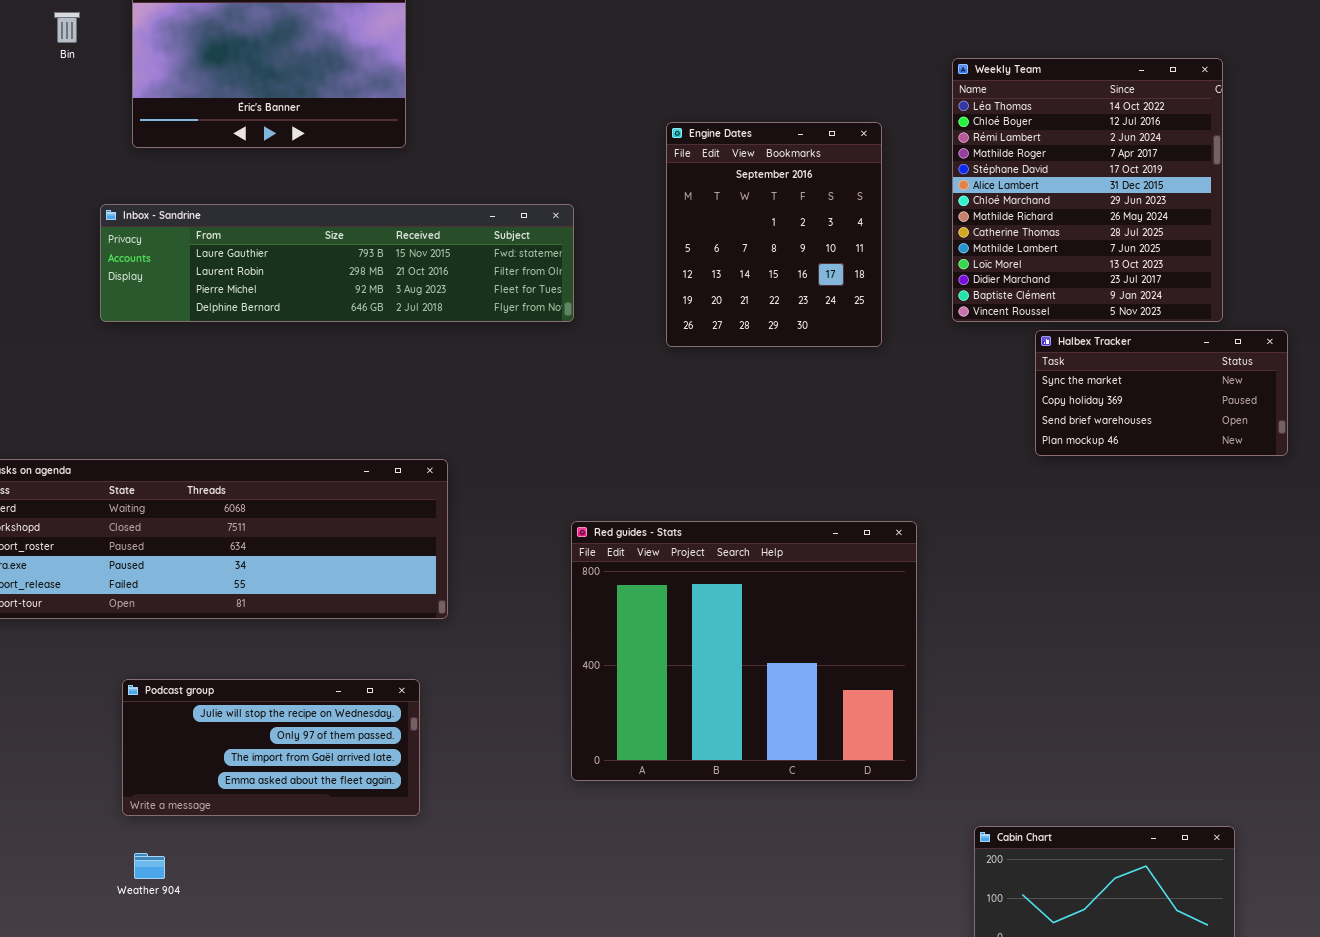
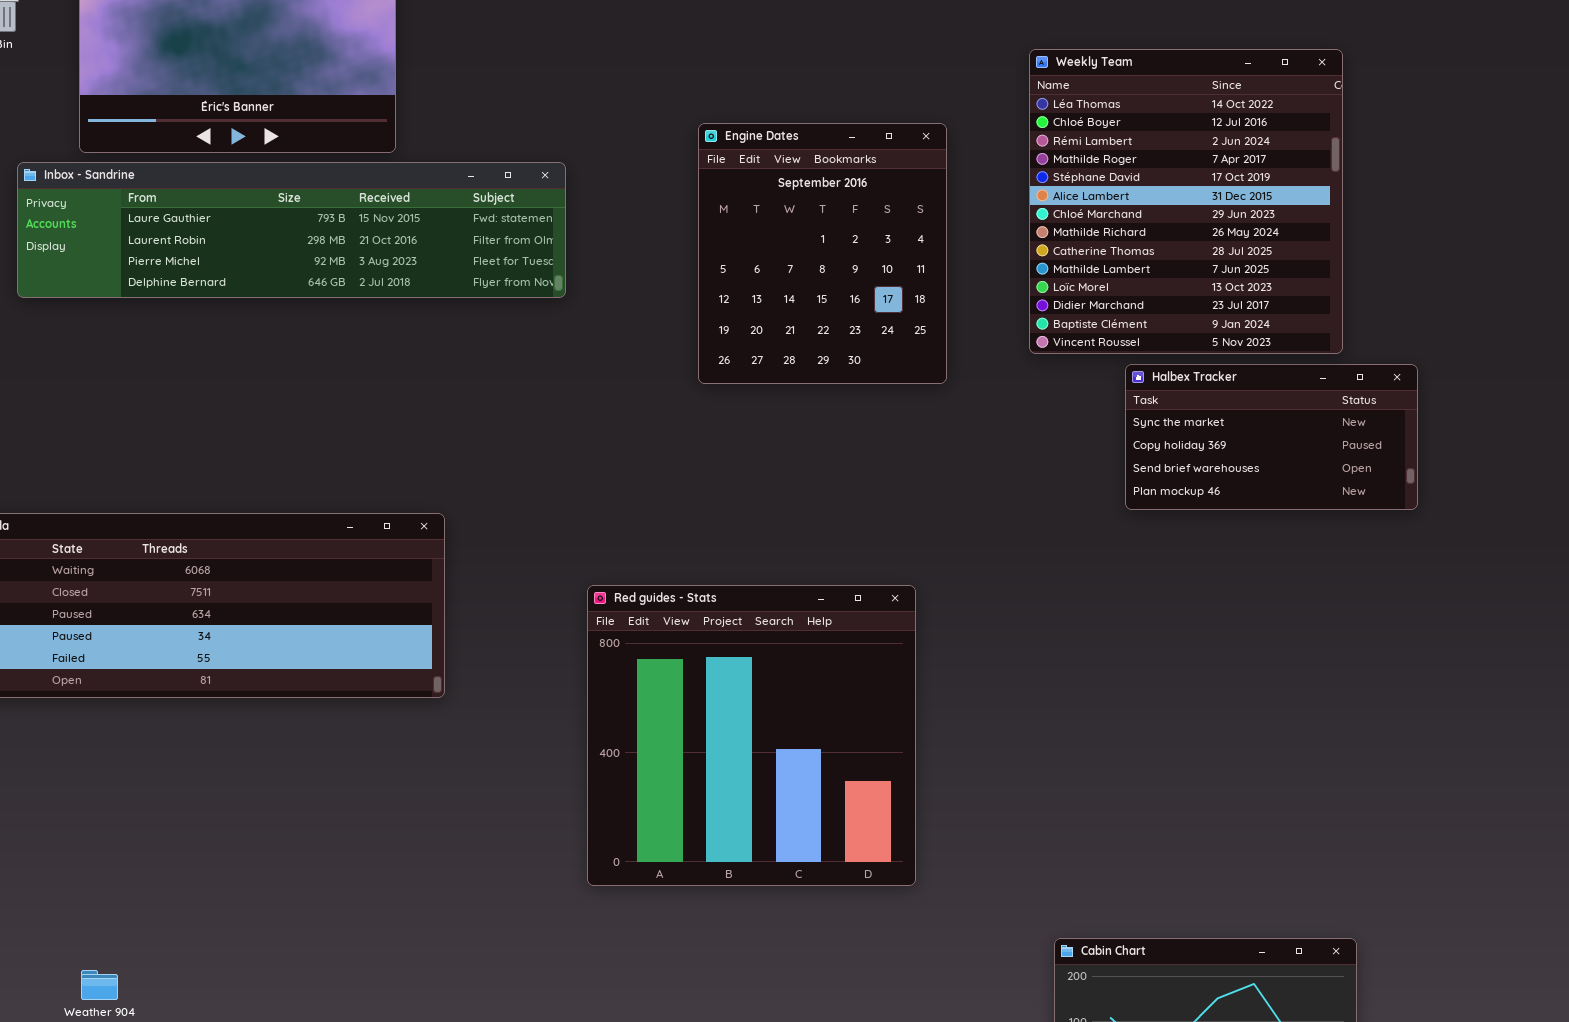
Inbox - Sandrine: [100,204,574,322] -> [17,162,566,298], moved
Red guides - Stats: [571,521,917,781] -> [587,585,916,886], resized
Podcast group: [122,679,420,816] -> none, closed

